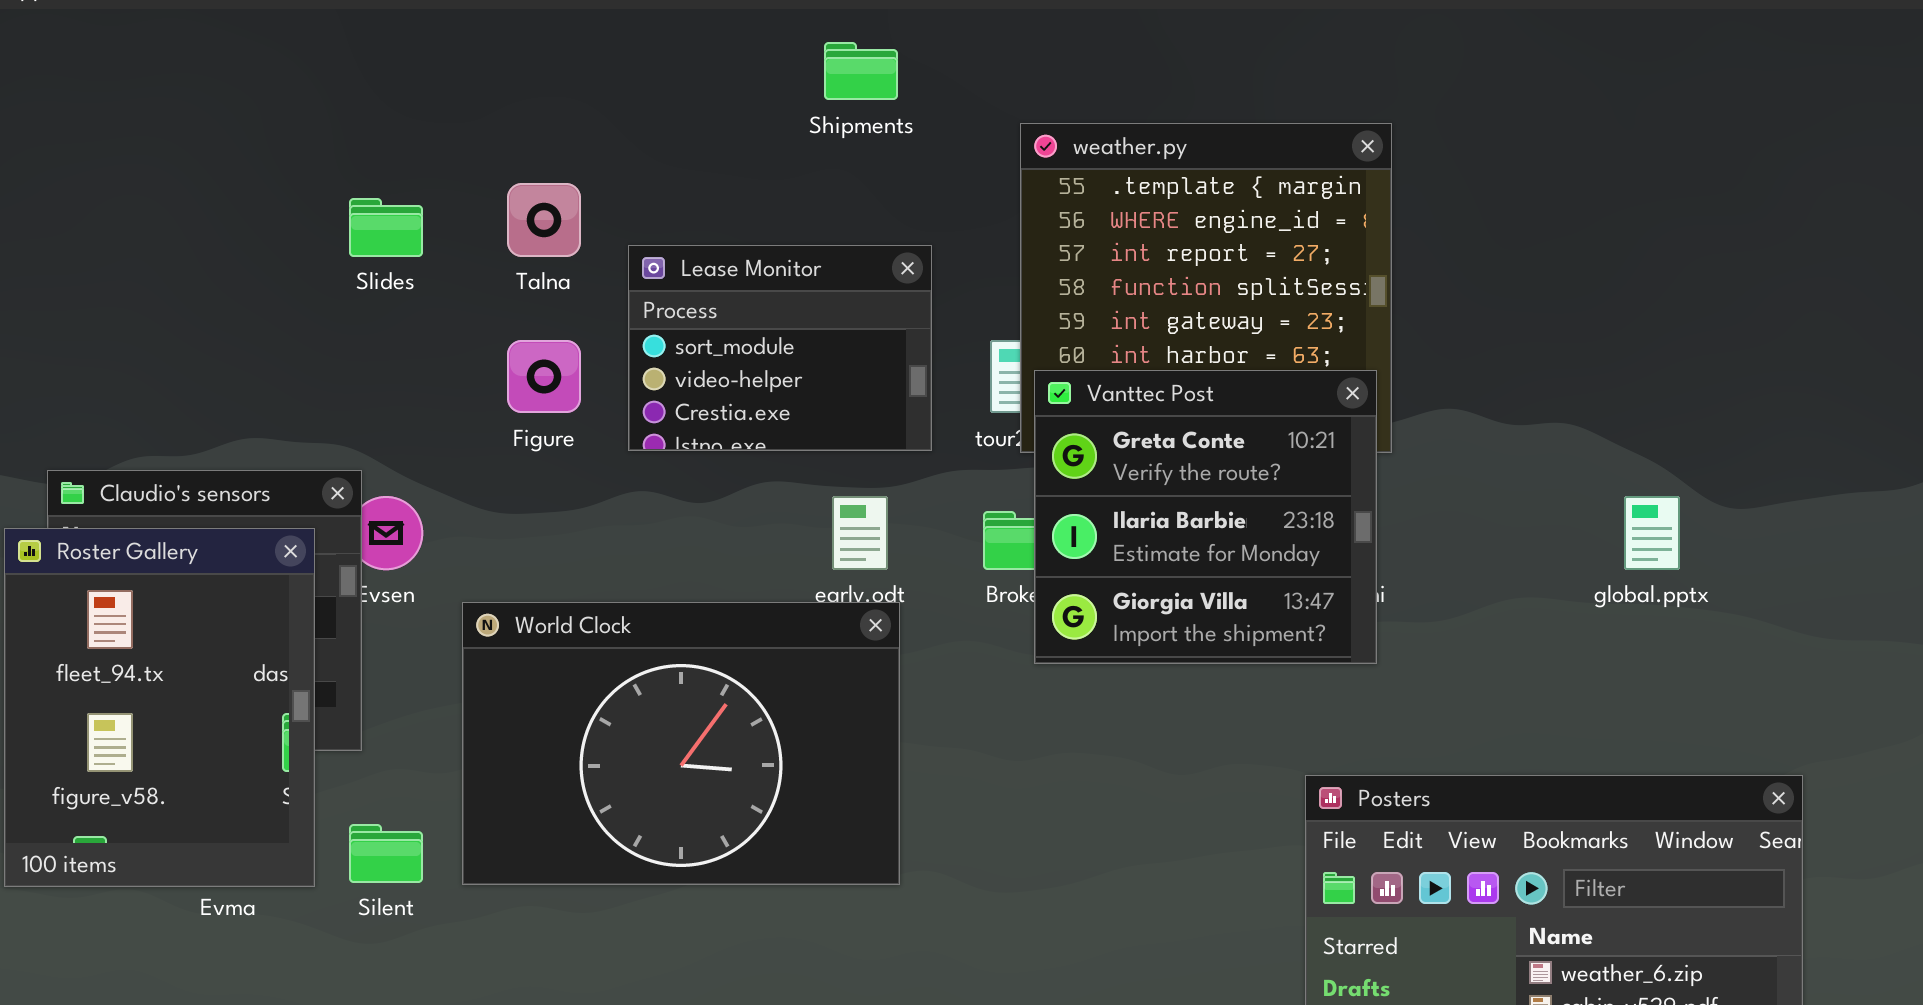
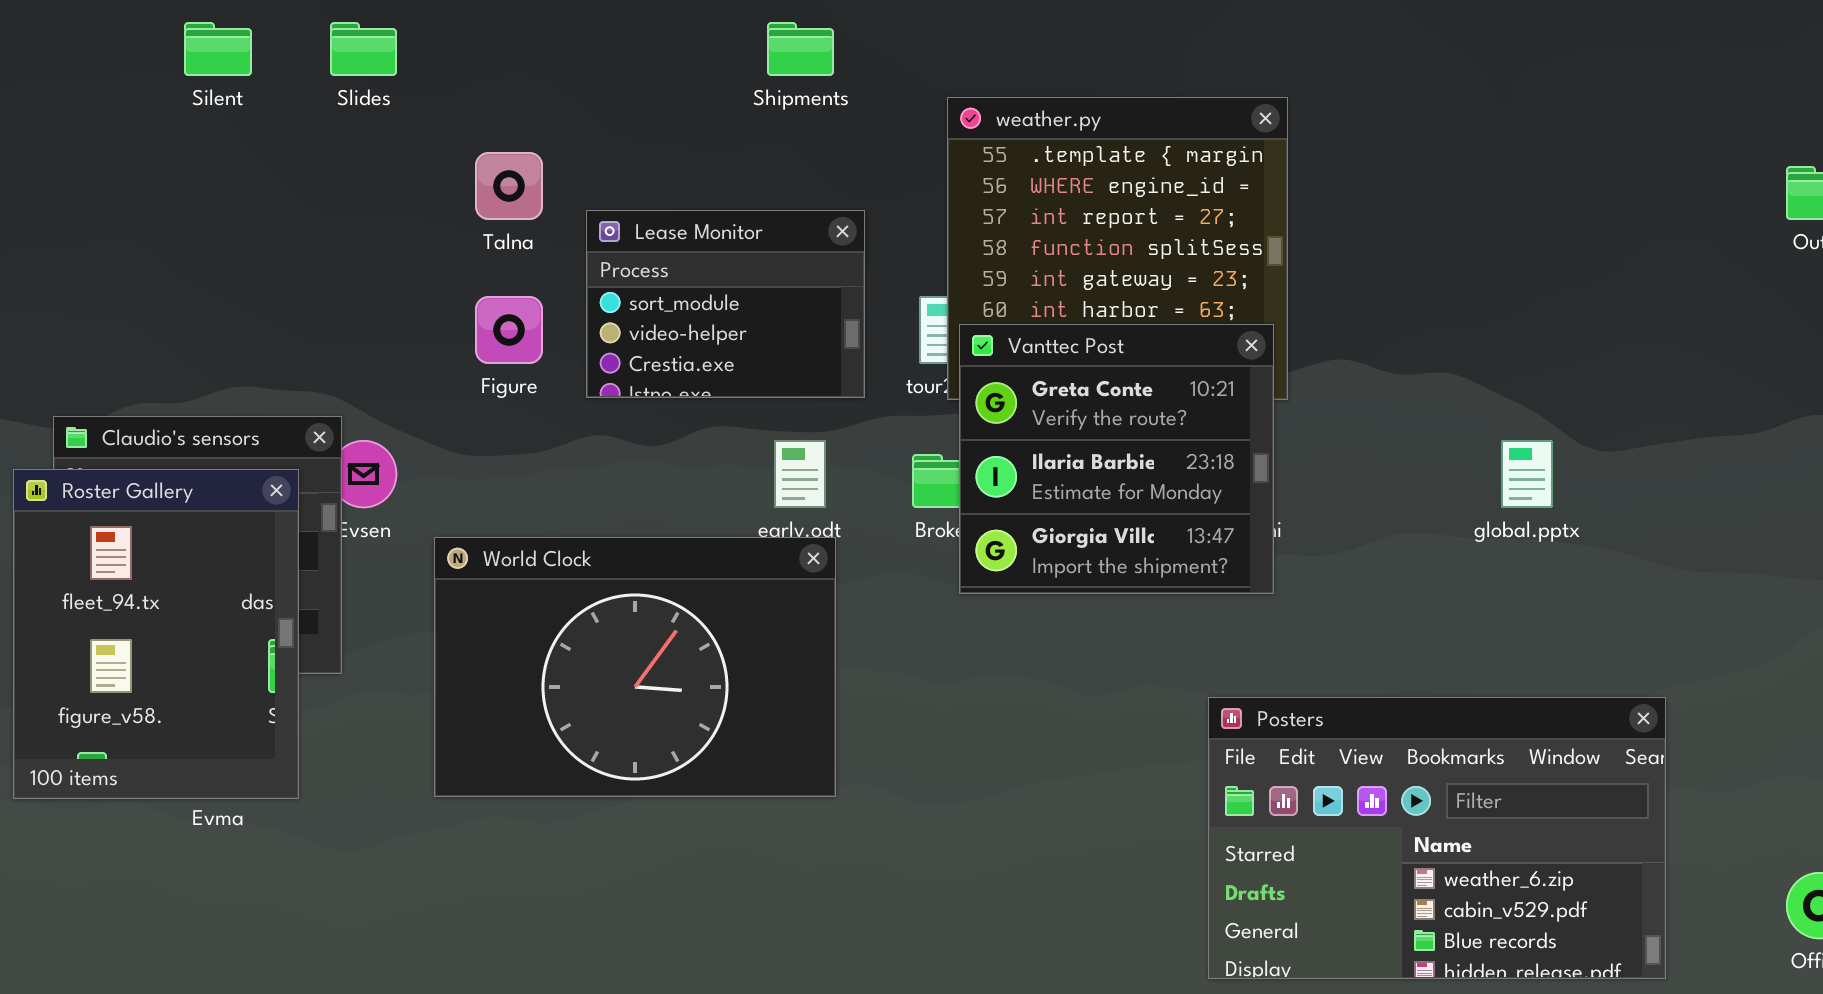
Slides: [349,198,423,257] -> [330,22,397,76], moved
Silent: [349,824,423,883] -> [184,22,252,76], moved

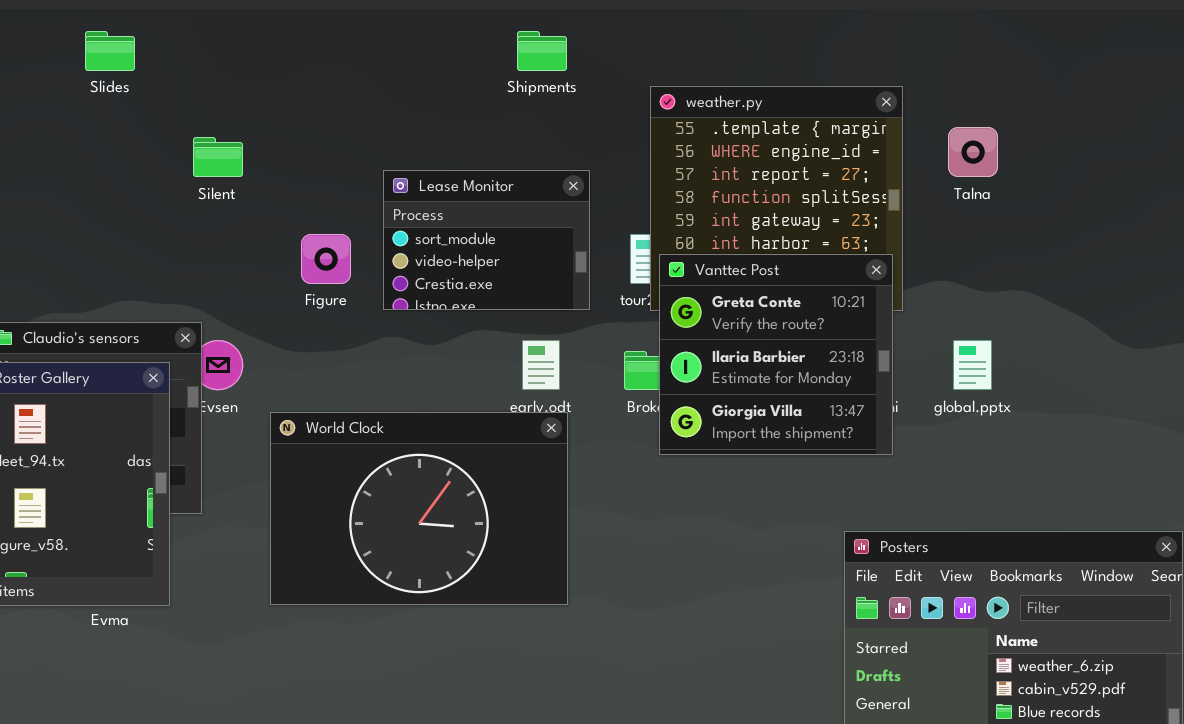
Silent: [184,22,252,76] -> [193,137,243,177], moved
Slides: [330,22,397,76] -> [85,31,135,71], moved
Talna: [475,152,543,220] -> [948,127,998,177], moved
global.pptx: [1501,440,1553,508] -> [953,340,992,390], moved

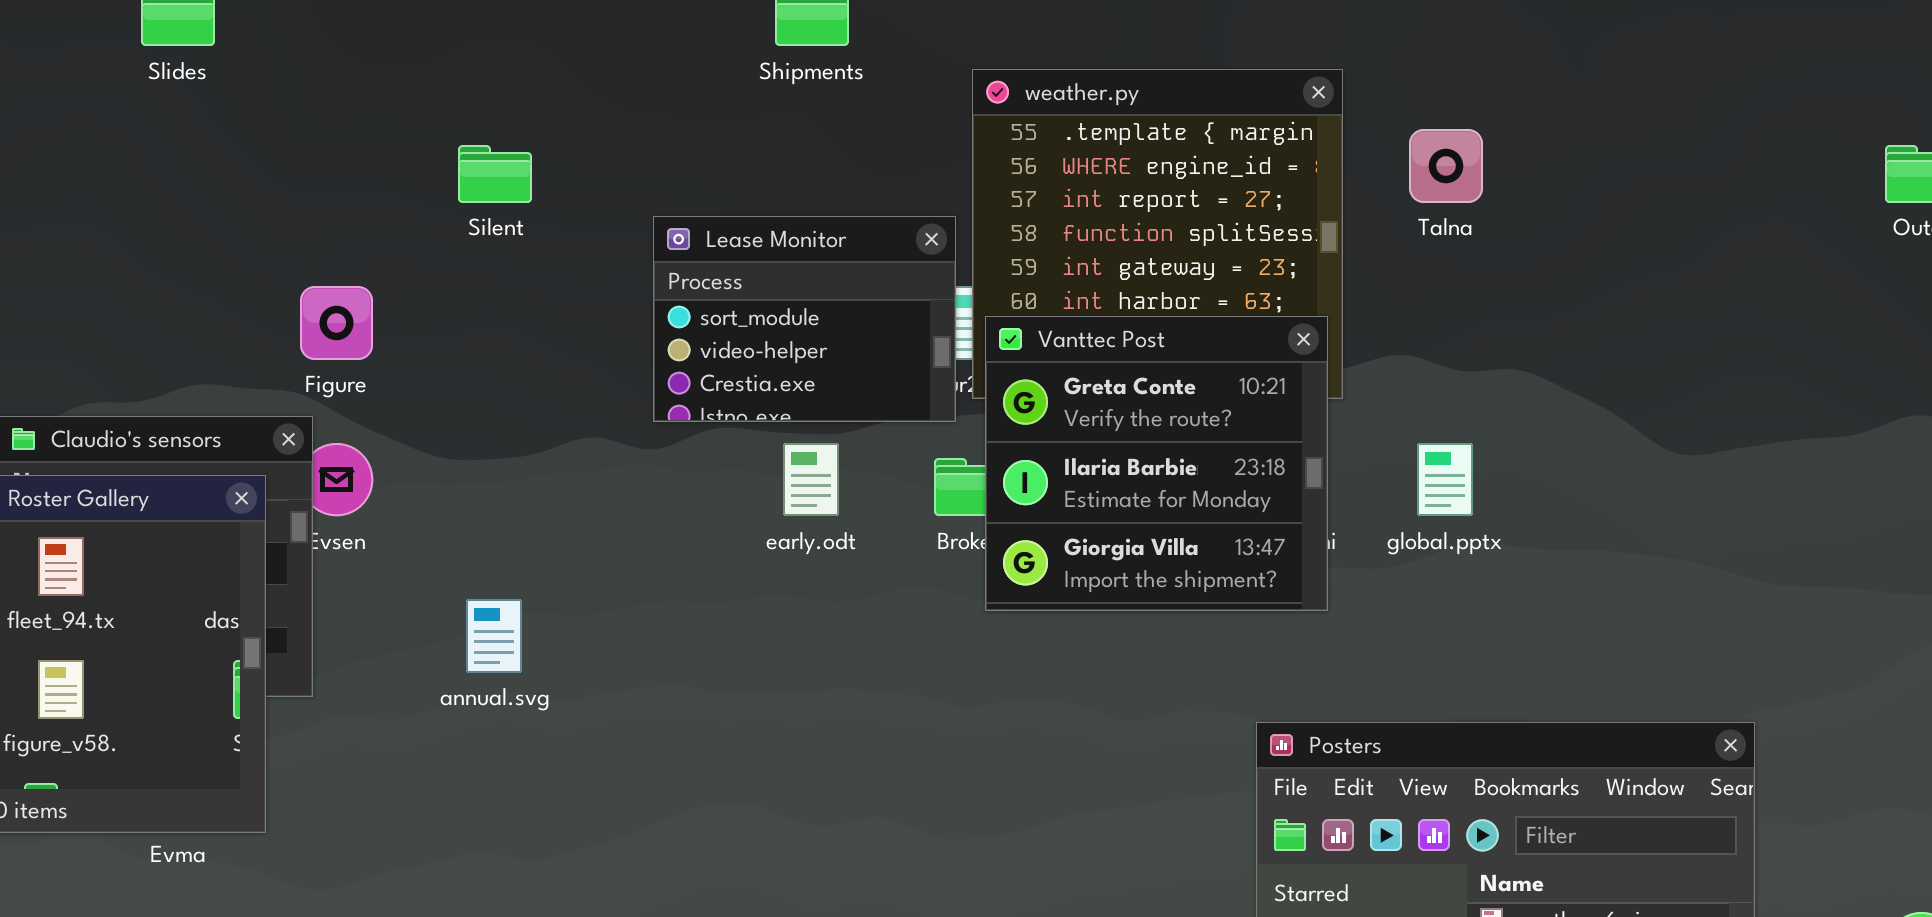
Silent: [193,137,243,177] -> [458,145,532,203], moved
Lease Monitor: [383,170,590,310] -> [653,216,956,422], moved
Figure: [301,234,351,284] -> [300,286,373,360], moved
World Clock: [270,412,568,605] -> none, closed

